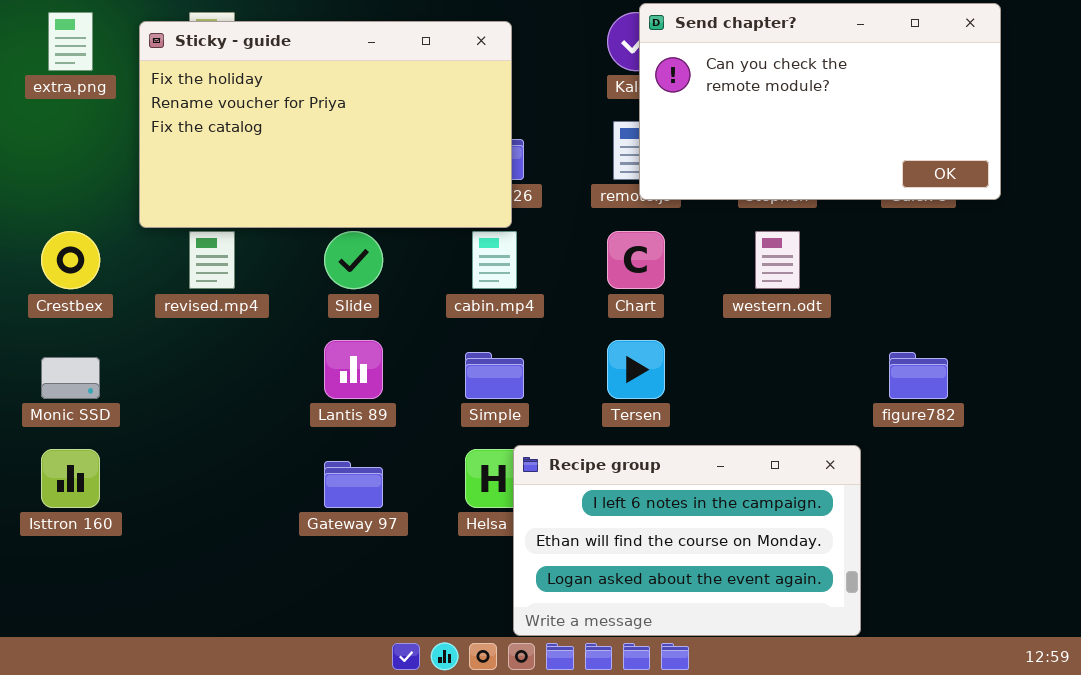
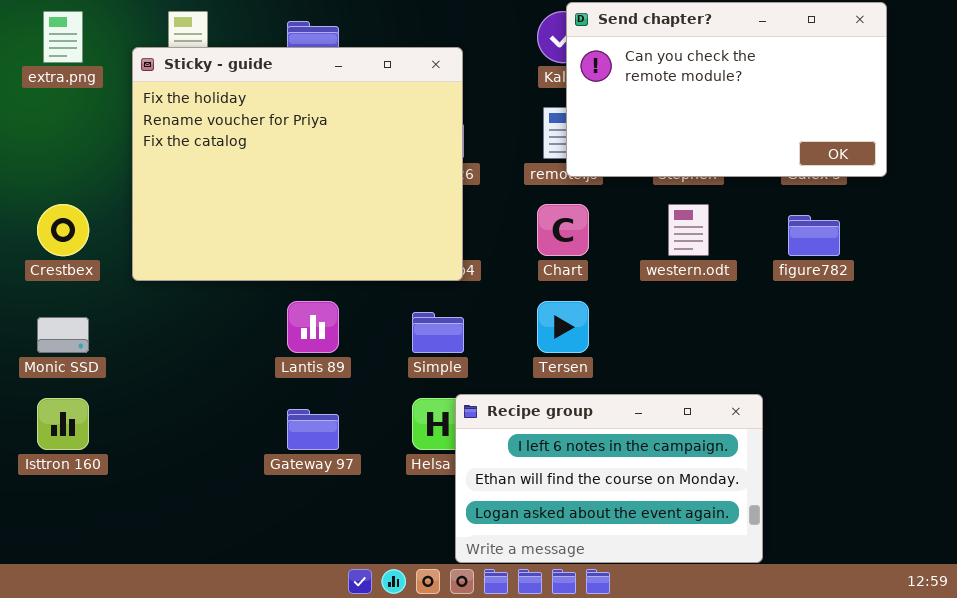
Sticky - guide: [139,21,512,228] -> [132,47,463,281], moved, resized
figure782: [889,352,948,399] -> [788,215,840,256], moved

